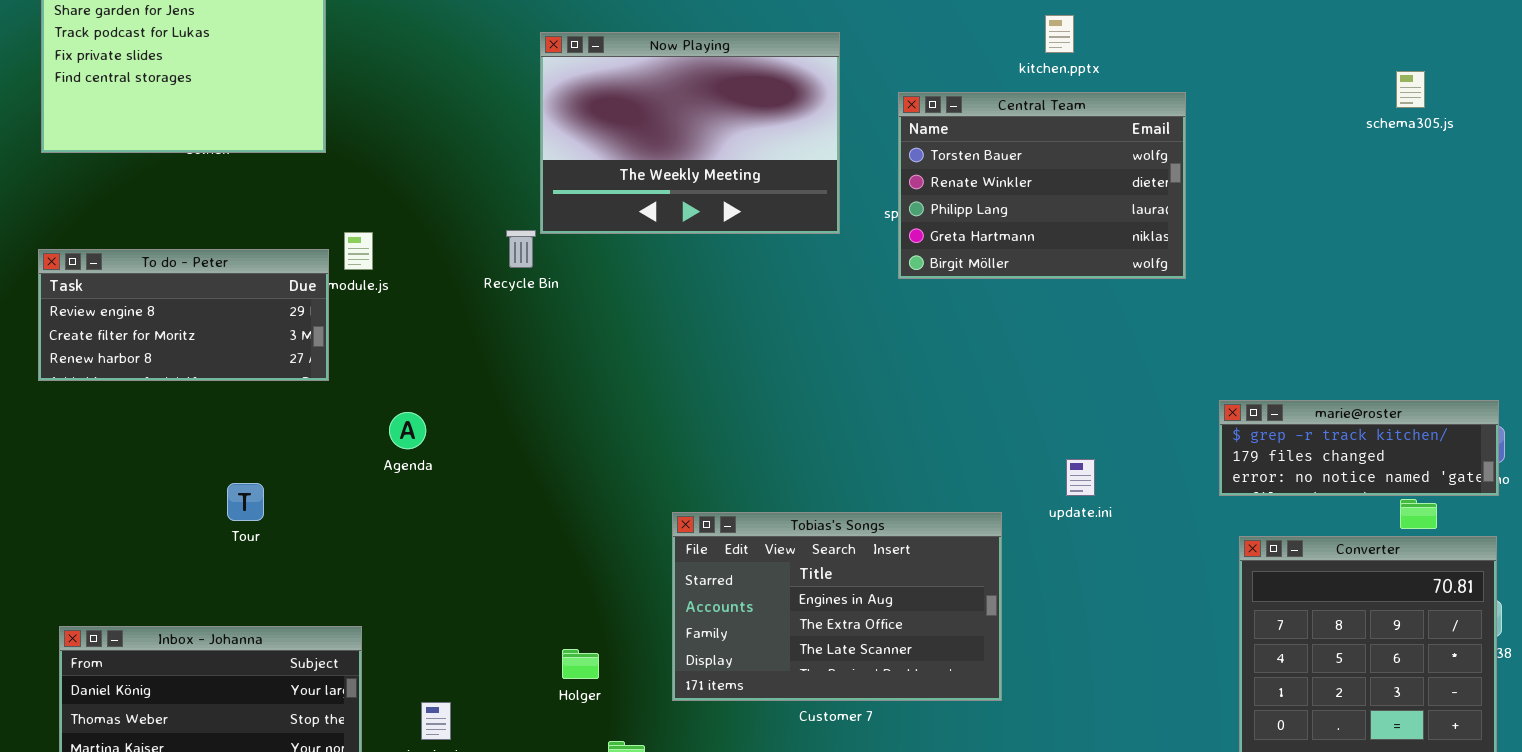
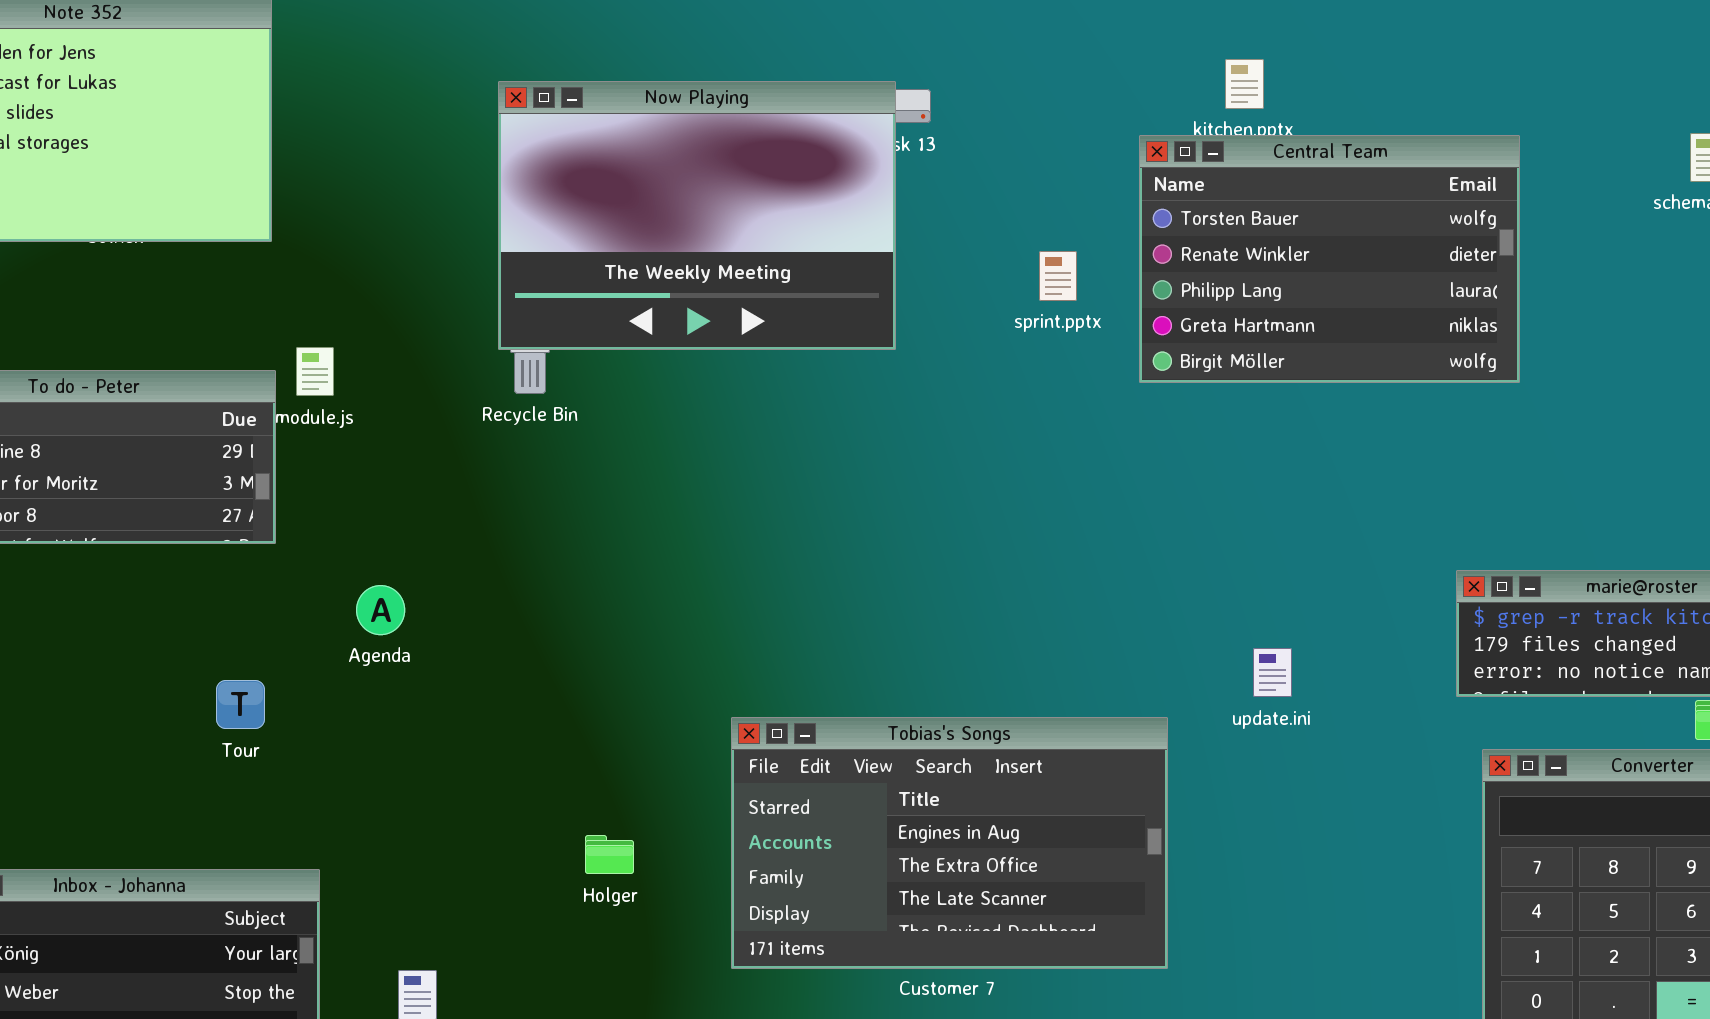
Now Playing: [540,32,840,234] -> [498,81,896,350], moved
Central Team: [898,92,1186,279] -> [1139,135,1520,383], moved
Tour: [227,483,264,521] -> [216,680,265,729], moved
Holger: [562,649,599,679] -> [585,835,634,874], moved

